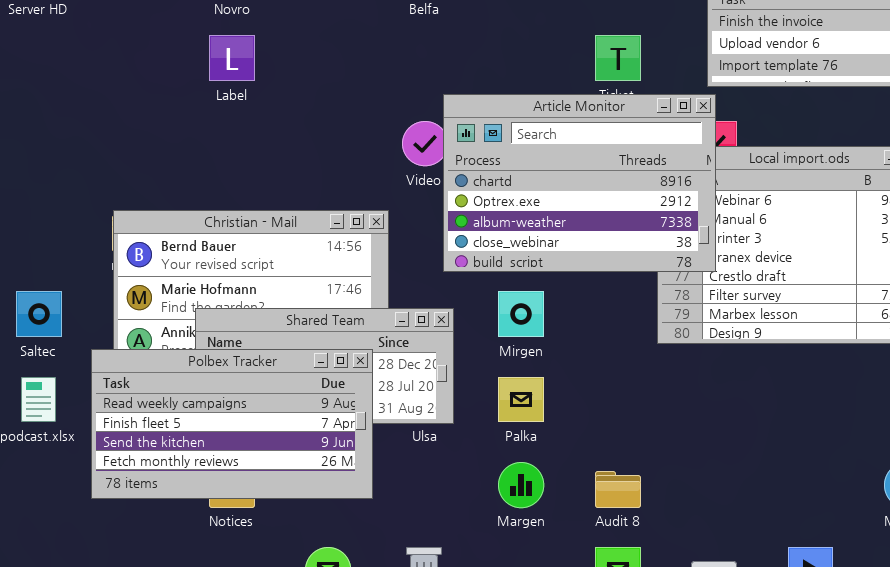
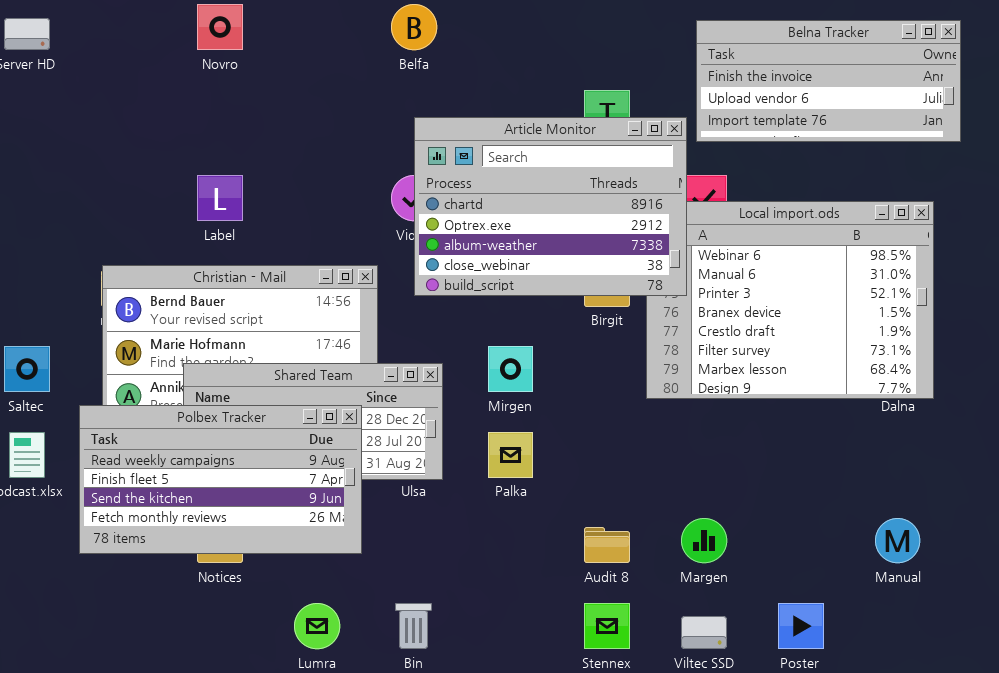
Label: [209,35,255,81] -> [197,175,243,221], moved
Article Monitor: [443,94,716,272] -> [414,117,687,296], moved
Margen: [498,462,544,508] -> [681,518,727,563], moved

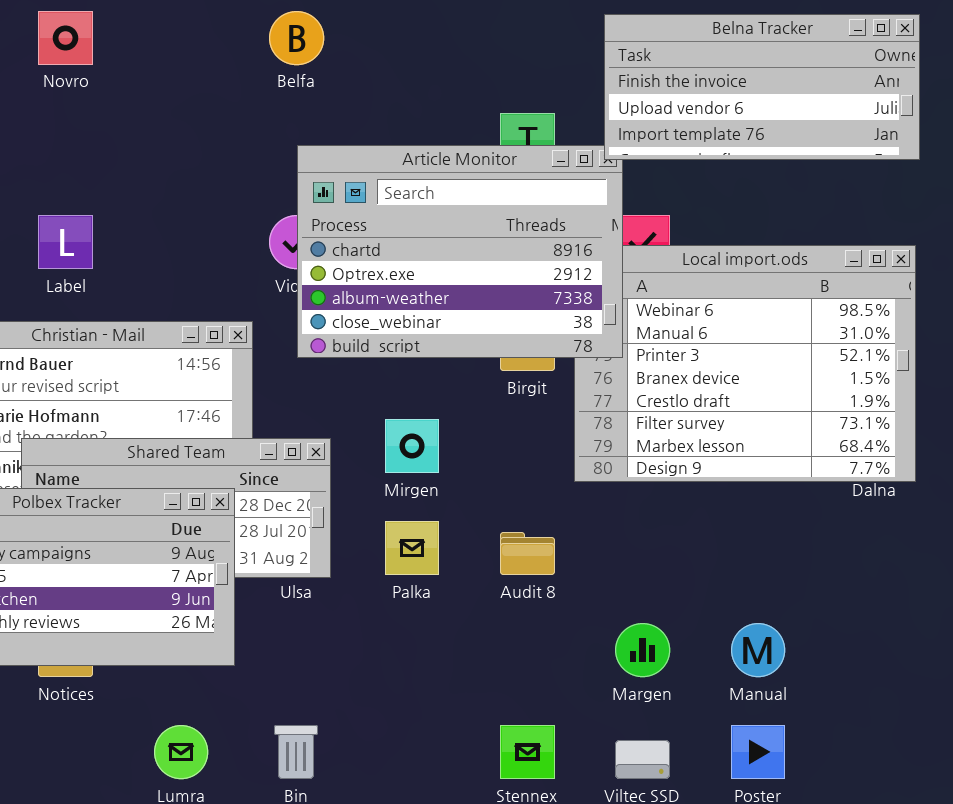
Belna Tracker: [696,20,961,142] -> [604,14,920,160], moved
Manual: [875,518,920,563] -> [731,623,785,677], moved
Audit 8: [584,527,630,563] -> [500,532,555,575], moved

